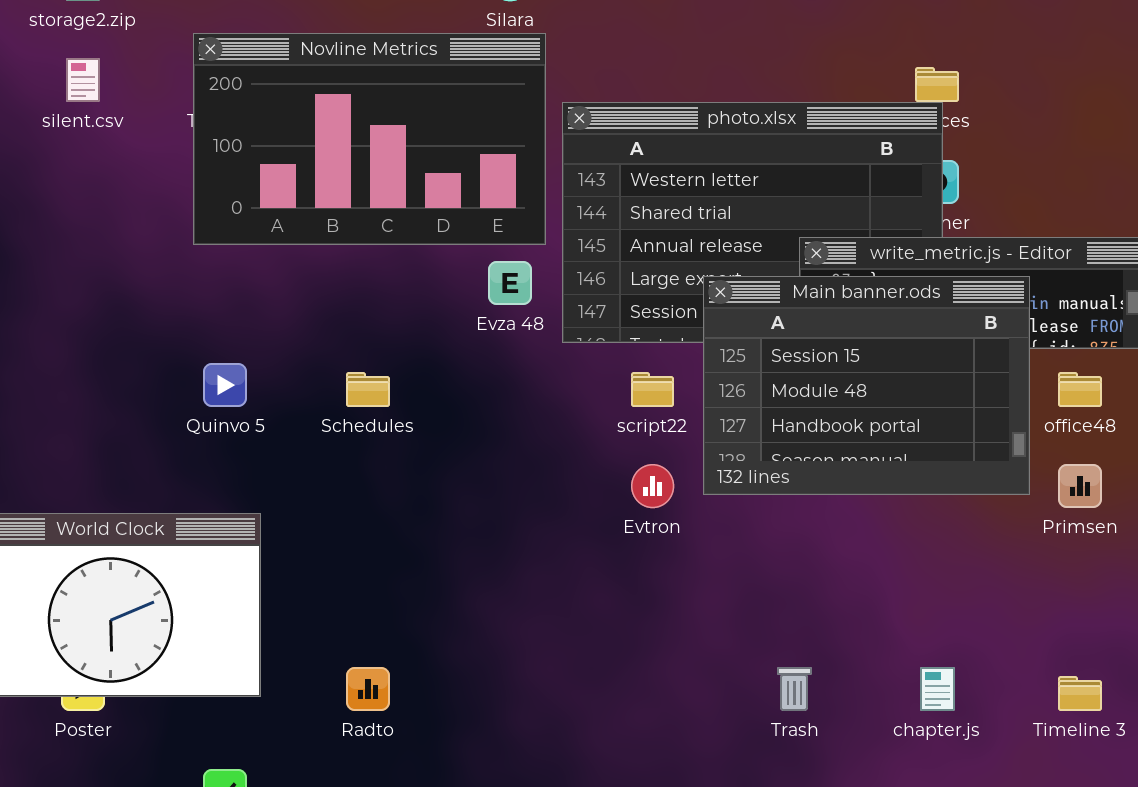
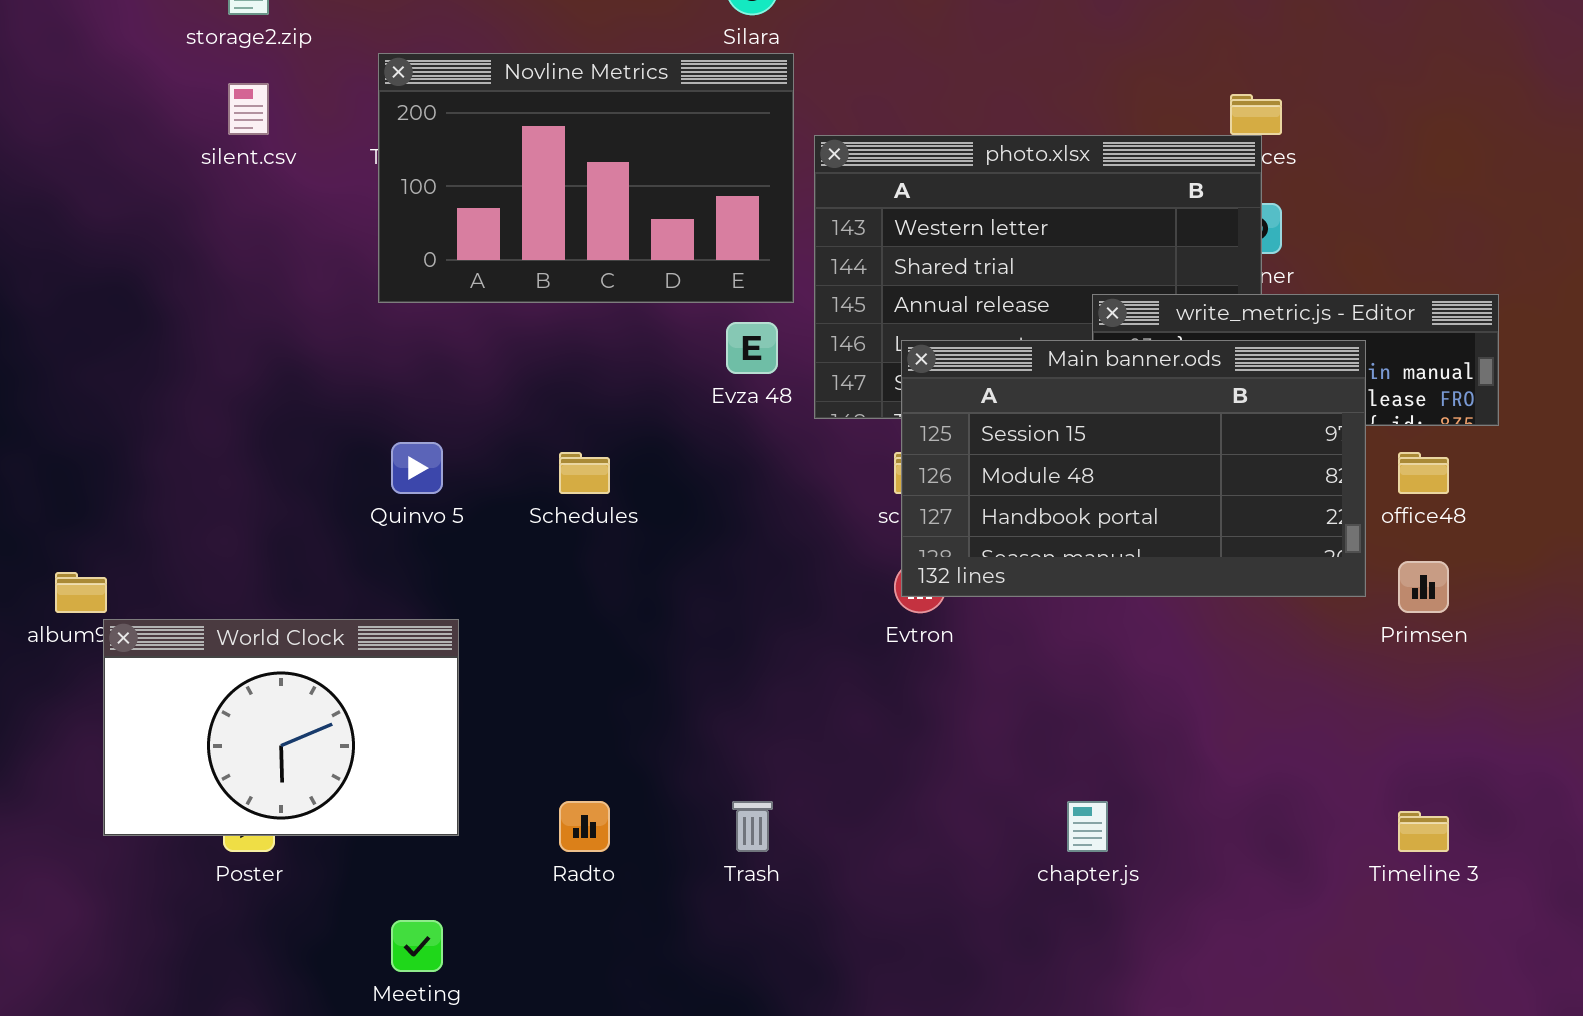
Main banner.ods: [703,276,1030,495] -> [901,340,1366,597], resized
Trash: [777,667,812,711] -> [732,801,773,852], moved
chapter.js: [920,667,955,711] -> [1067,801,1108,852], moved

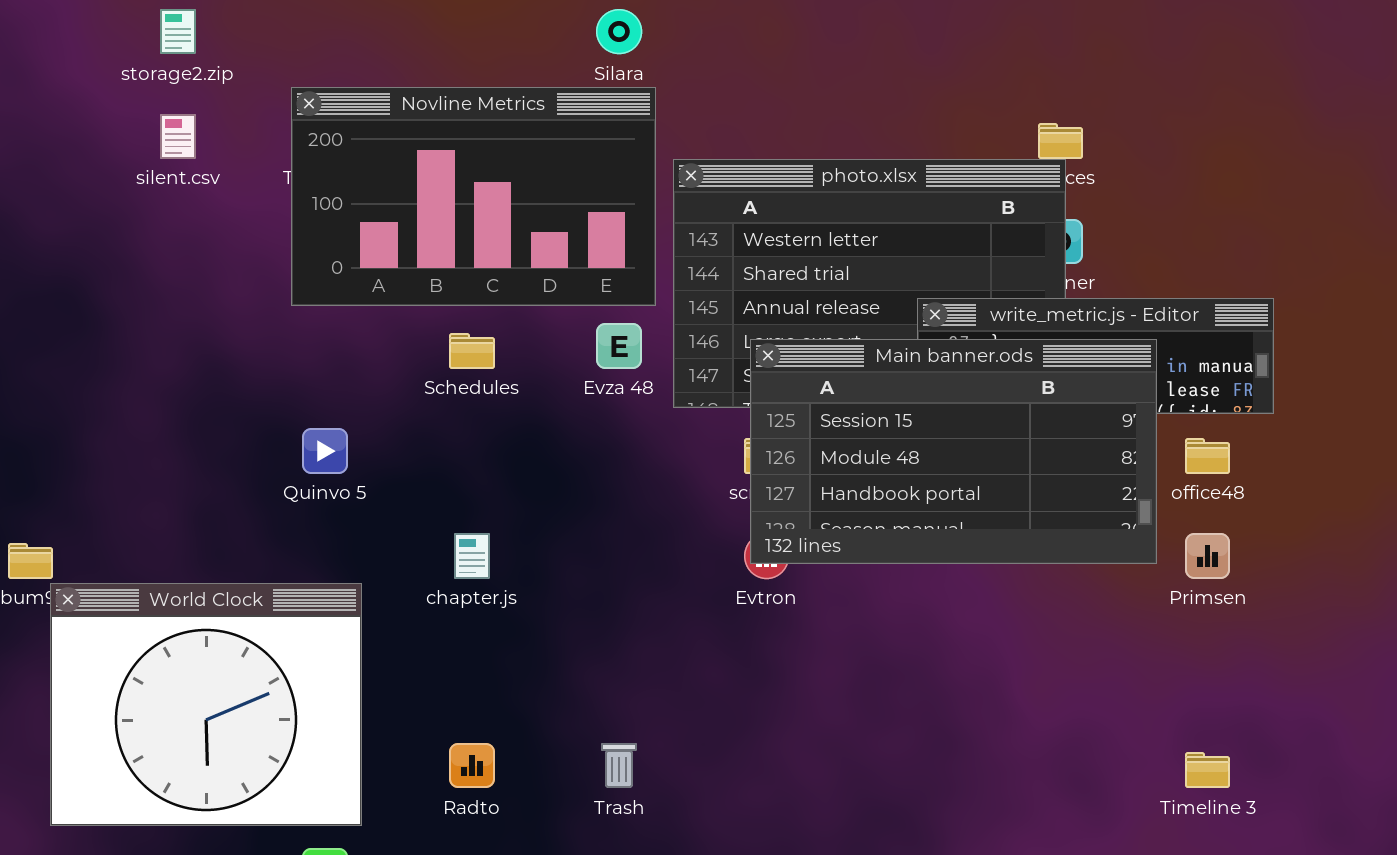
Schedules: [559,452,610,494] -> [449,333,495,369], moved
World Clock: [103,619,459,836] -> [50,583,362,826], resized
chapter.js: [1067,801,1108,852] -> [454,533,490,579], moved

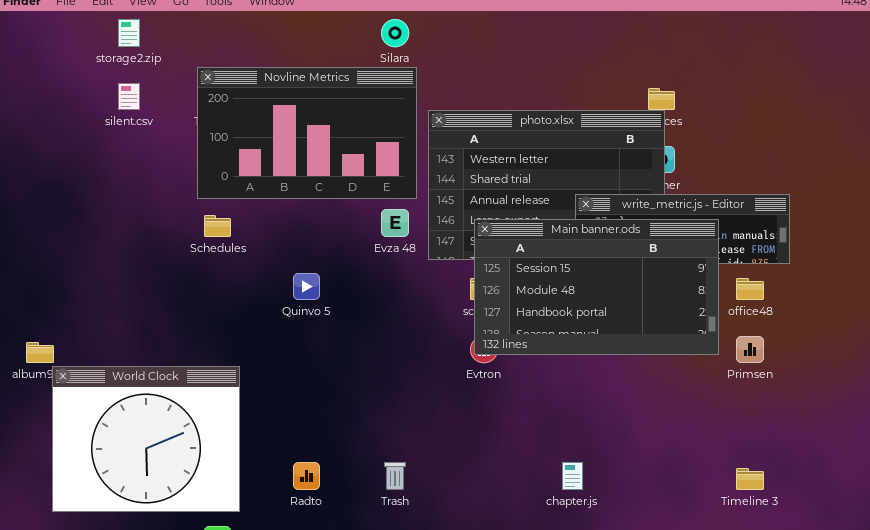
Schedules: [449,333,495,369] -> [204,215,231,237], moved
Quinvo 5: [302,428,348,474] -> [293,273,320,300], moved
chapter.js: [454,533,490,579] -> [562,462,583,490], moved

